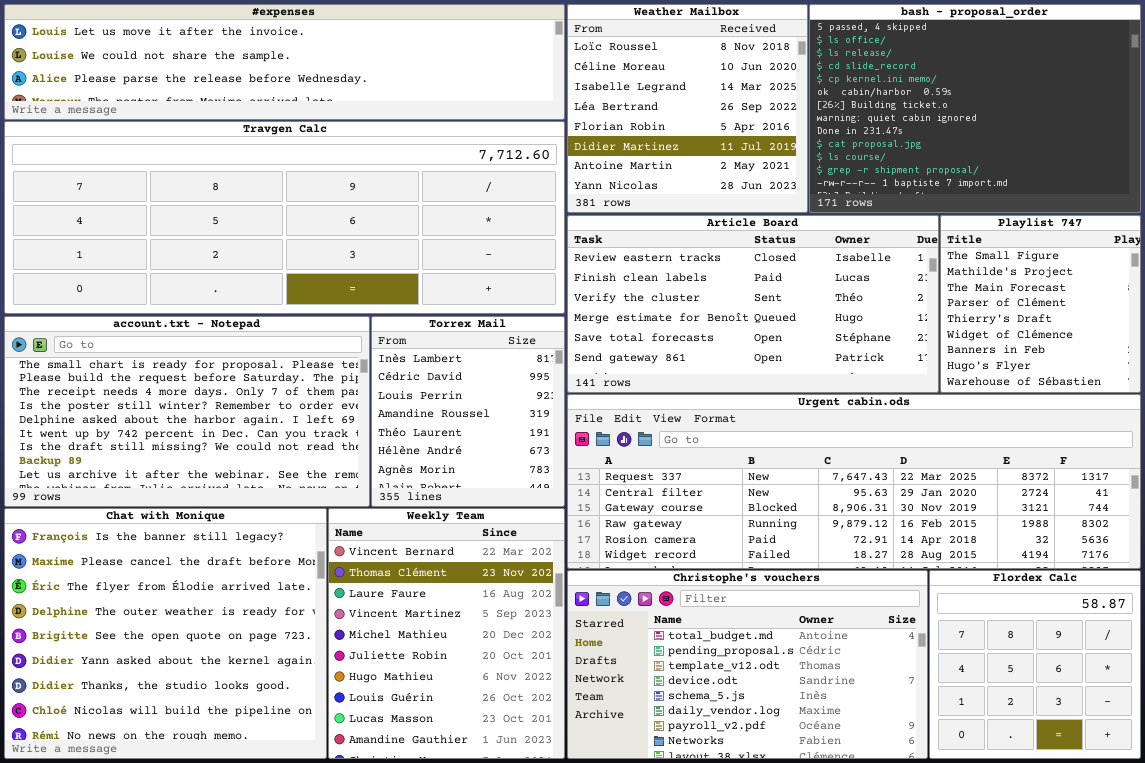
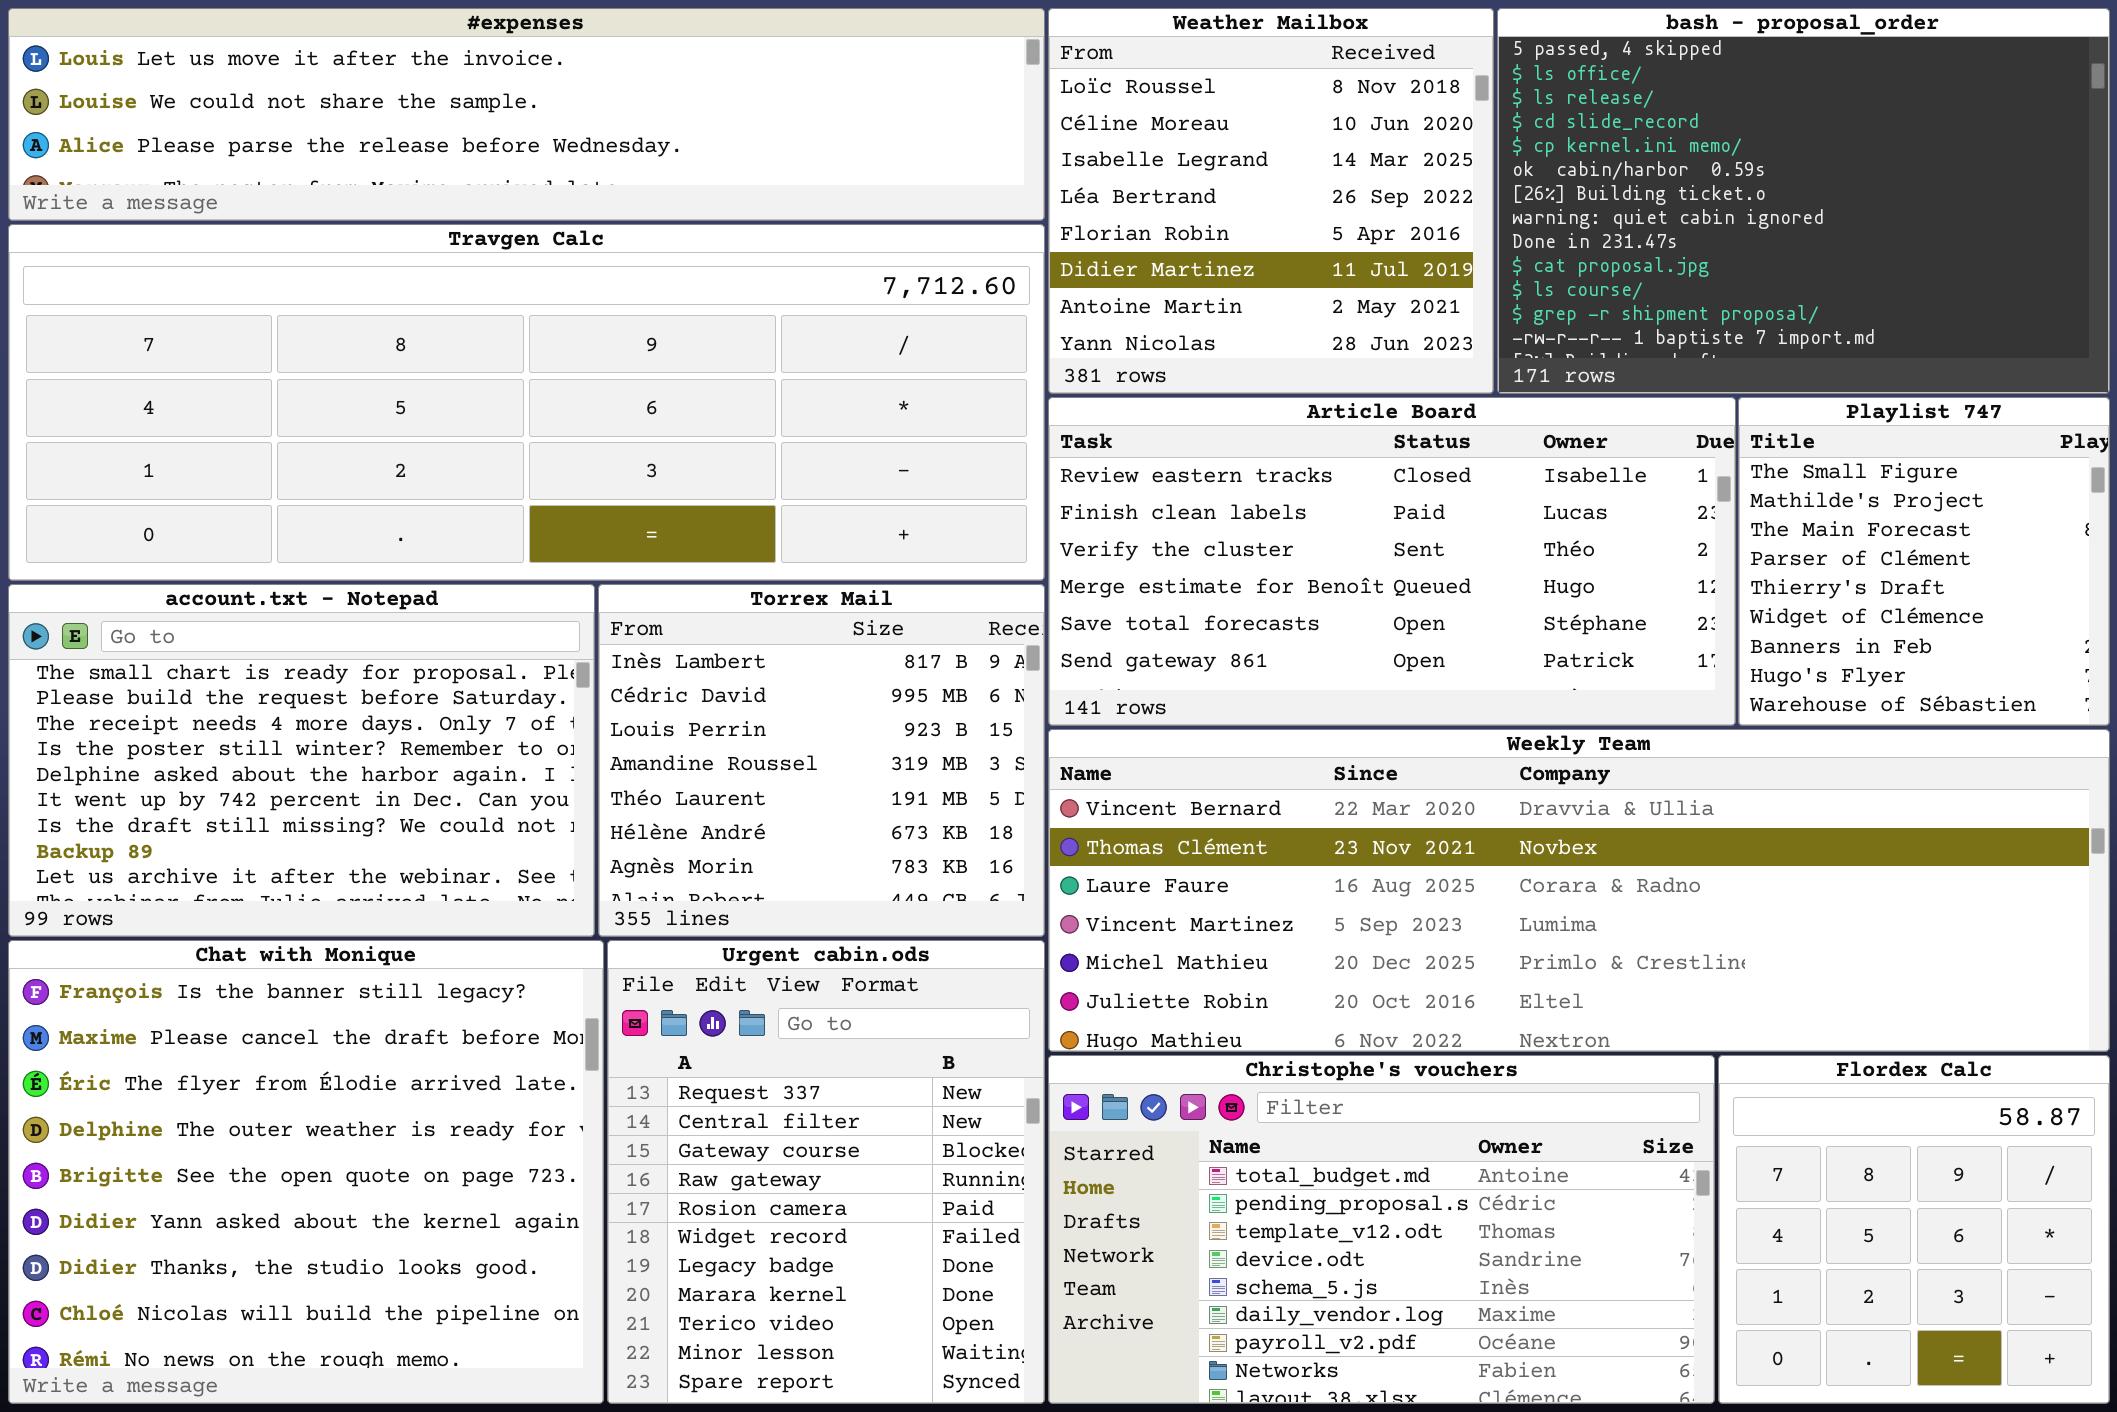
account.txt - Notepad: [4,316,370,507] -> [8,584,595,937], resized
Torrex Mail: [371,316,565,507] -> [598,584,1045,937], resized
Urgent cabin.ods: [567,394,1141,569] -> [607,940,1045,1404], moved, resized
Weekly Team: [328,508,565,759] -> [1048,729,2110,1052], moved, resized

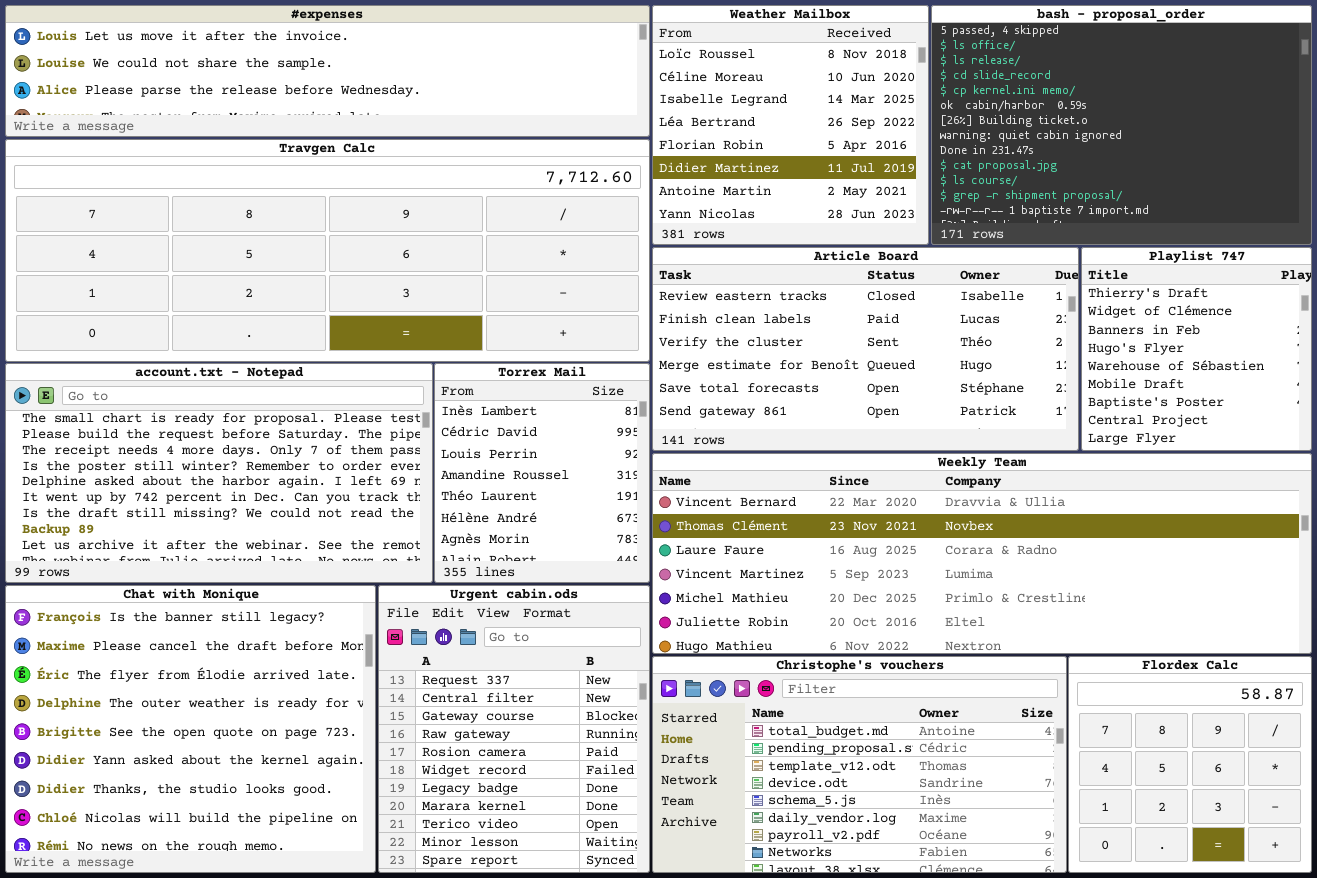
Playlist 747: [1738,397,2110,726] -> [1081,247,1312,451], scrolled down 4 rows
account.txt - Notepad: [8,584,595,937] -> [5,363,433,583], resized
Torrex Mail: [598,584,1045,937] -> [434,363,650,583], resized

